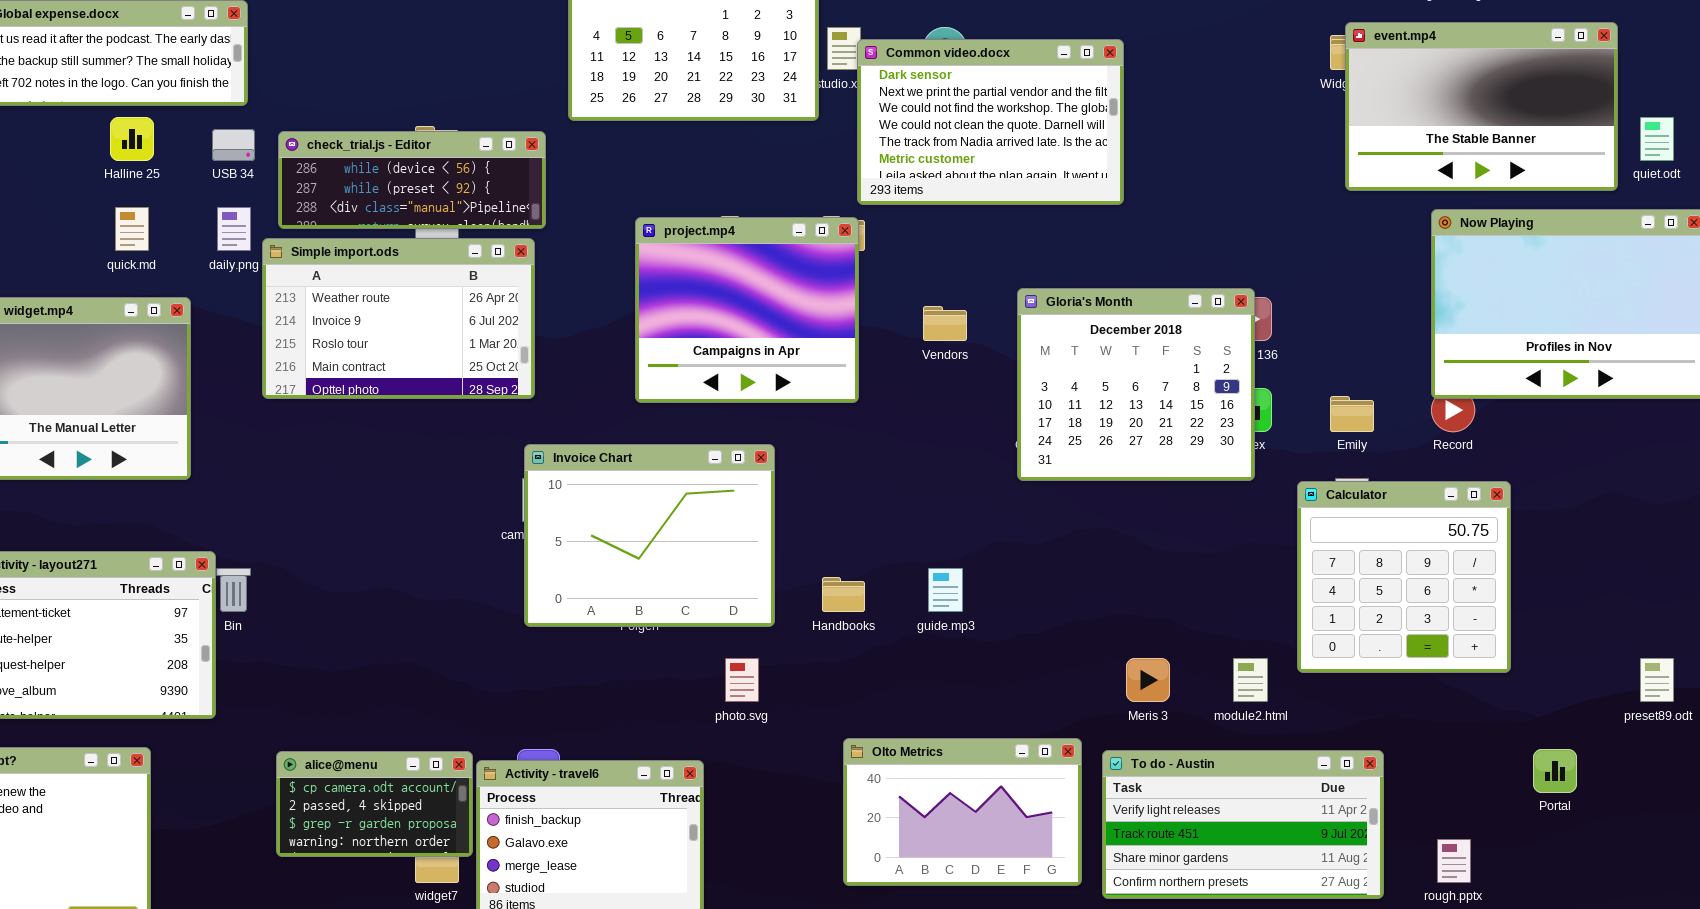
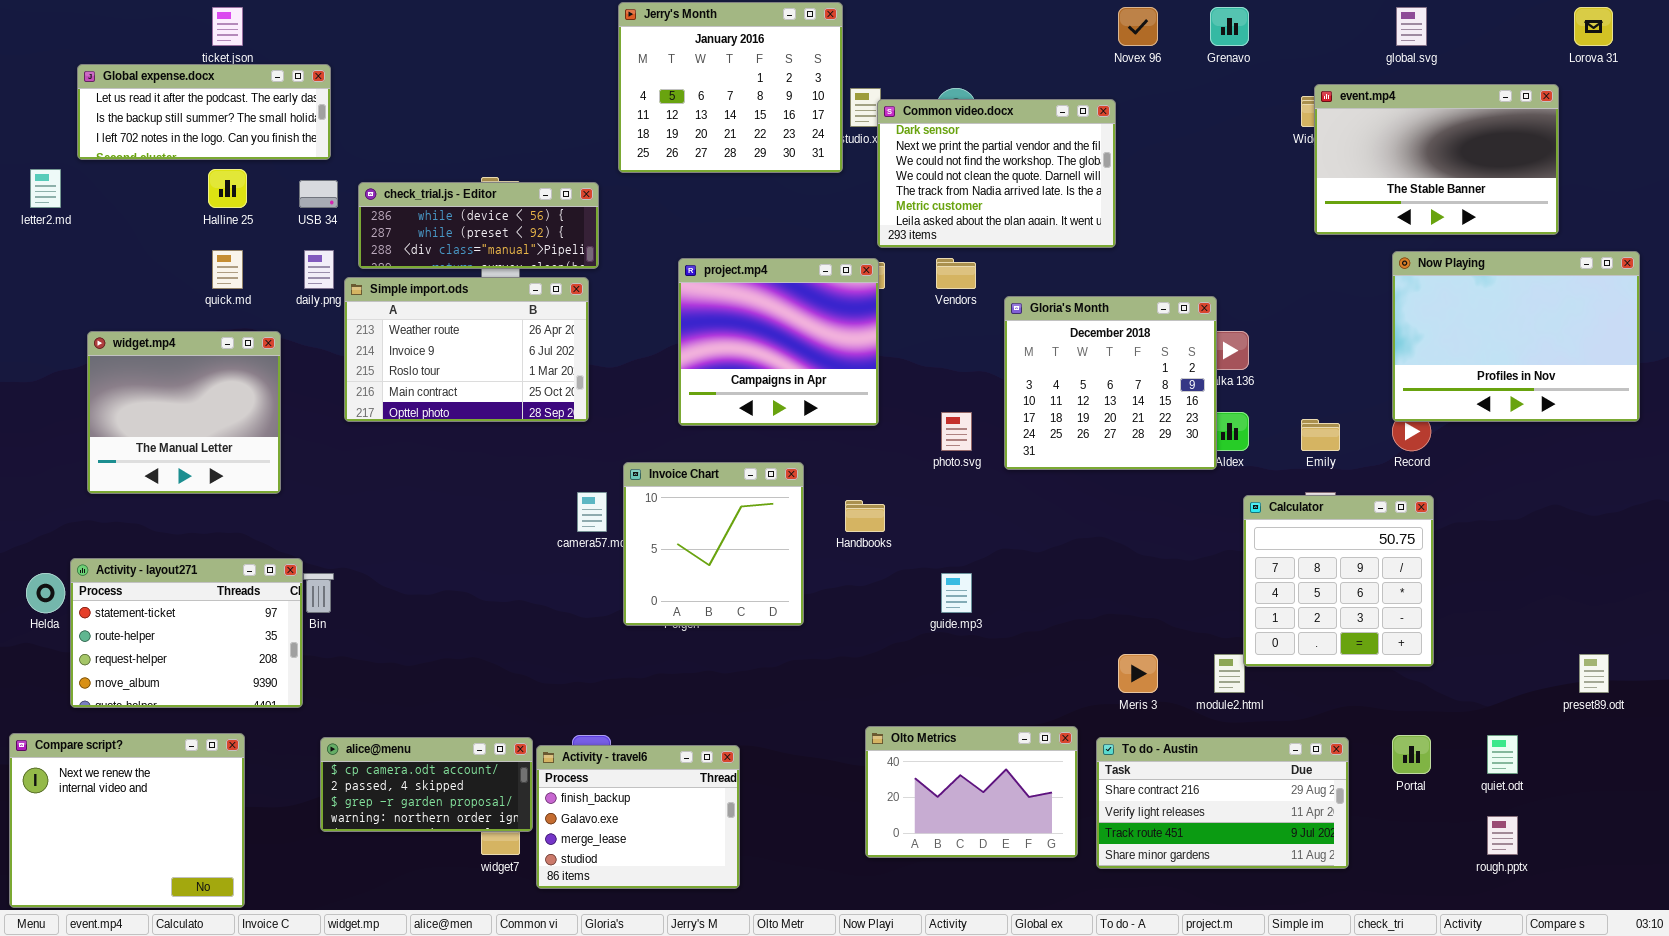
quiet.odt: [1640,117,1674,161] -> [1487,735,1518,774], moved
Gloria's Month: [1017,288,1255,481] -> [1004,296,1217,470], moved
Vendors: [923,306,967,341] -> [936,258,976,289], moved
Invoice Chart: [524,444,775,627] -> [623,462,804,626], resized
Calculator: [1297,481,1511,673] -> [1243,495,1434,667], moved
Handbooks: [822,577,865,612] -> [845,500,885,532], moved
photo.svg: [725,658,759,702] -> [941,412,972,451], moved
Portal: [1533,749,1577,793] -> [1392,735,1431,774], moved
To do - Austin: [1102,750,1384,899] -> [1096,737,1349,869], scrolled up 1 row
alice@menu: [276,751,473,857] -> [320,737,533,832], resized
rough.pptx: [1437,839,1471,883] -> [1487,816,1518,855], moved

